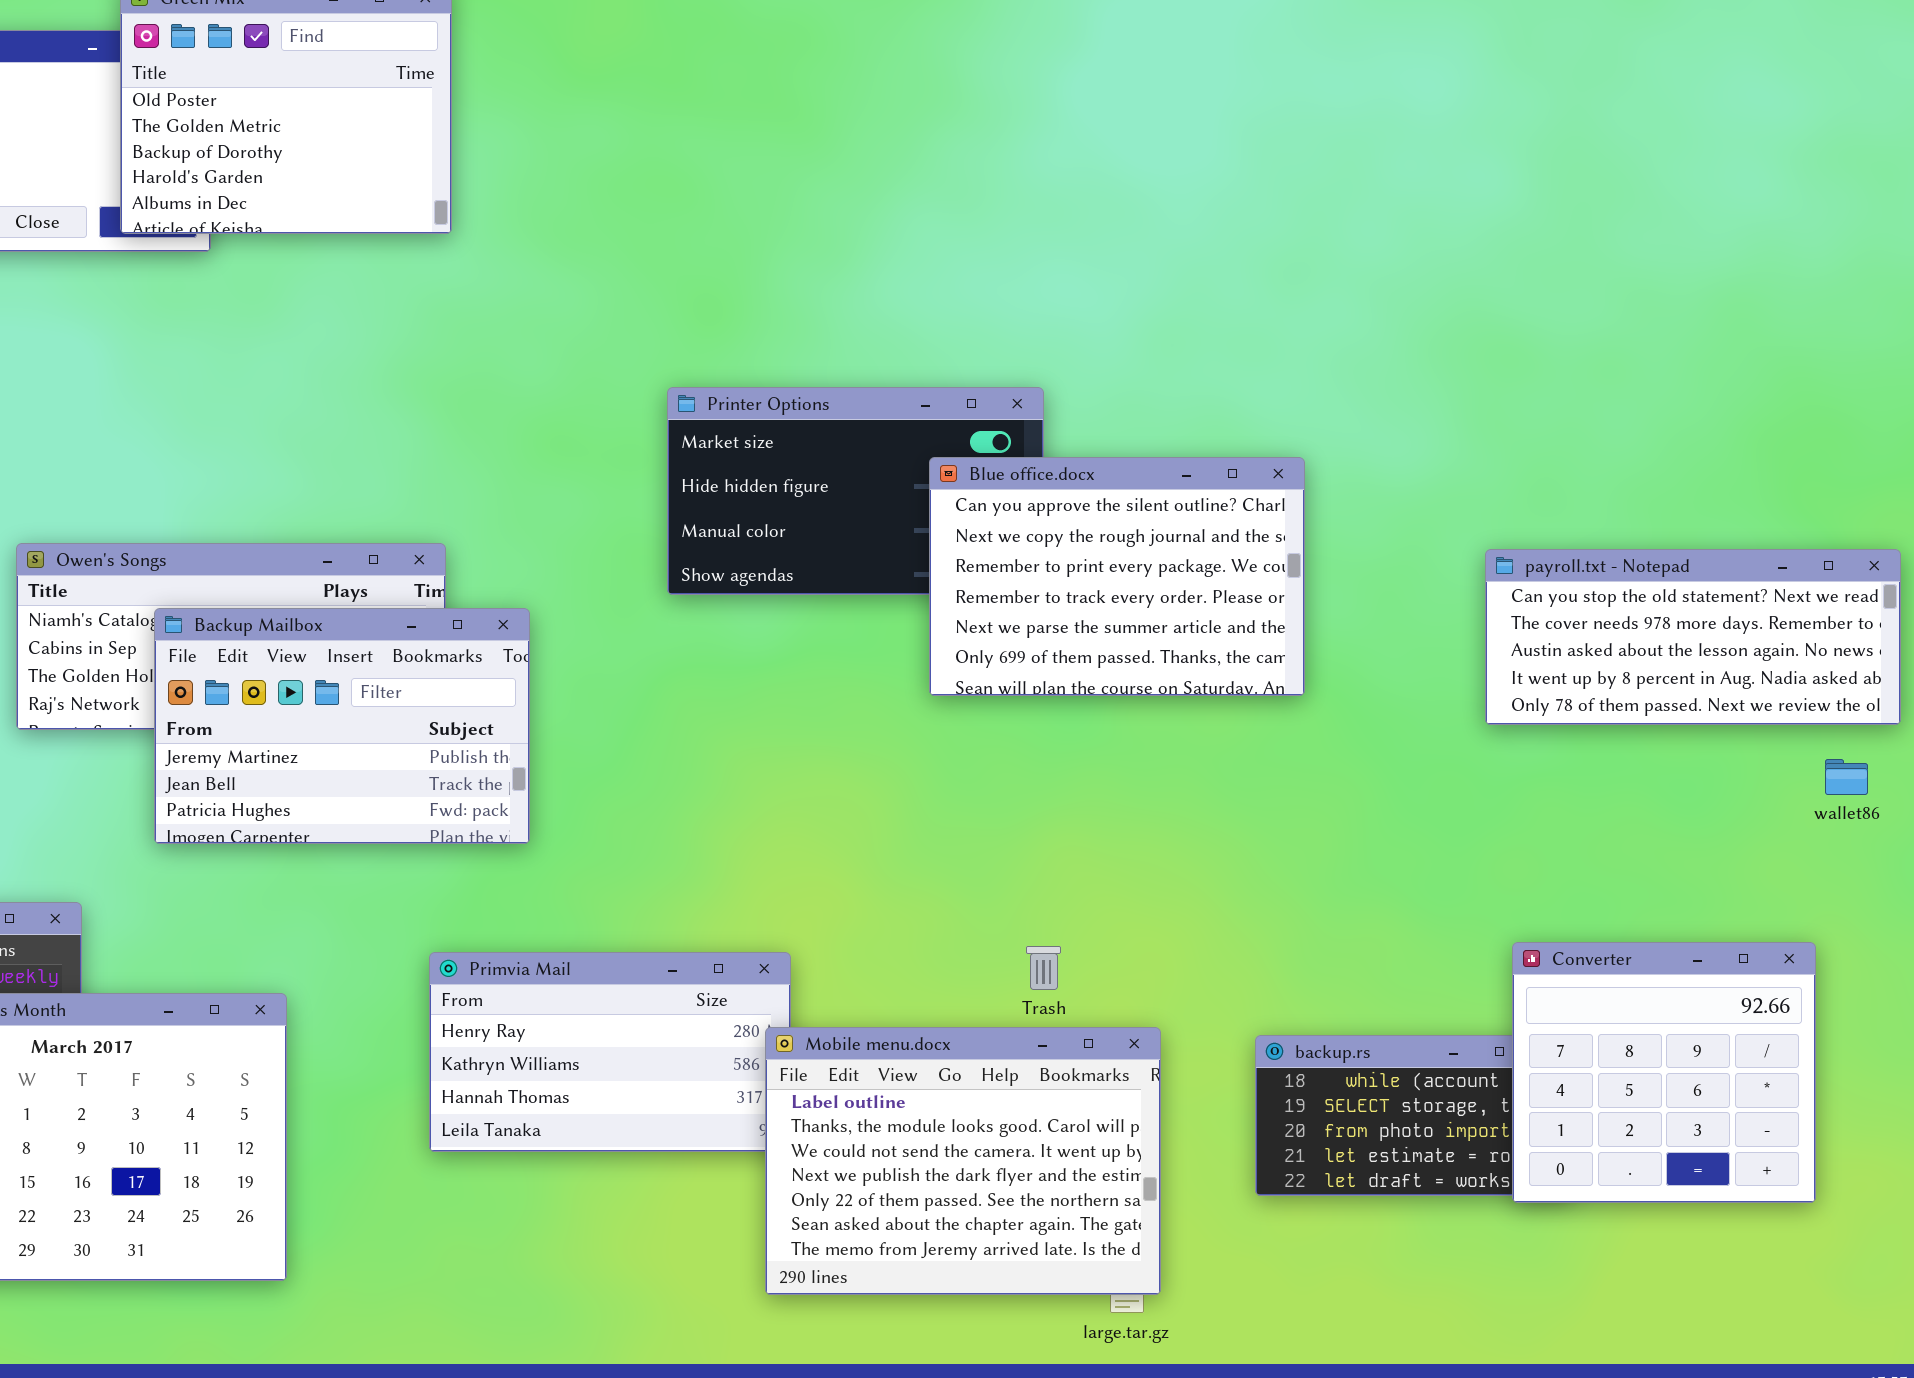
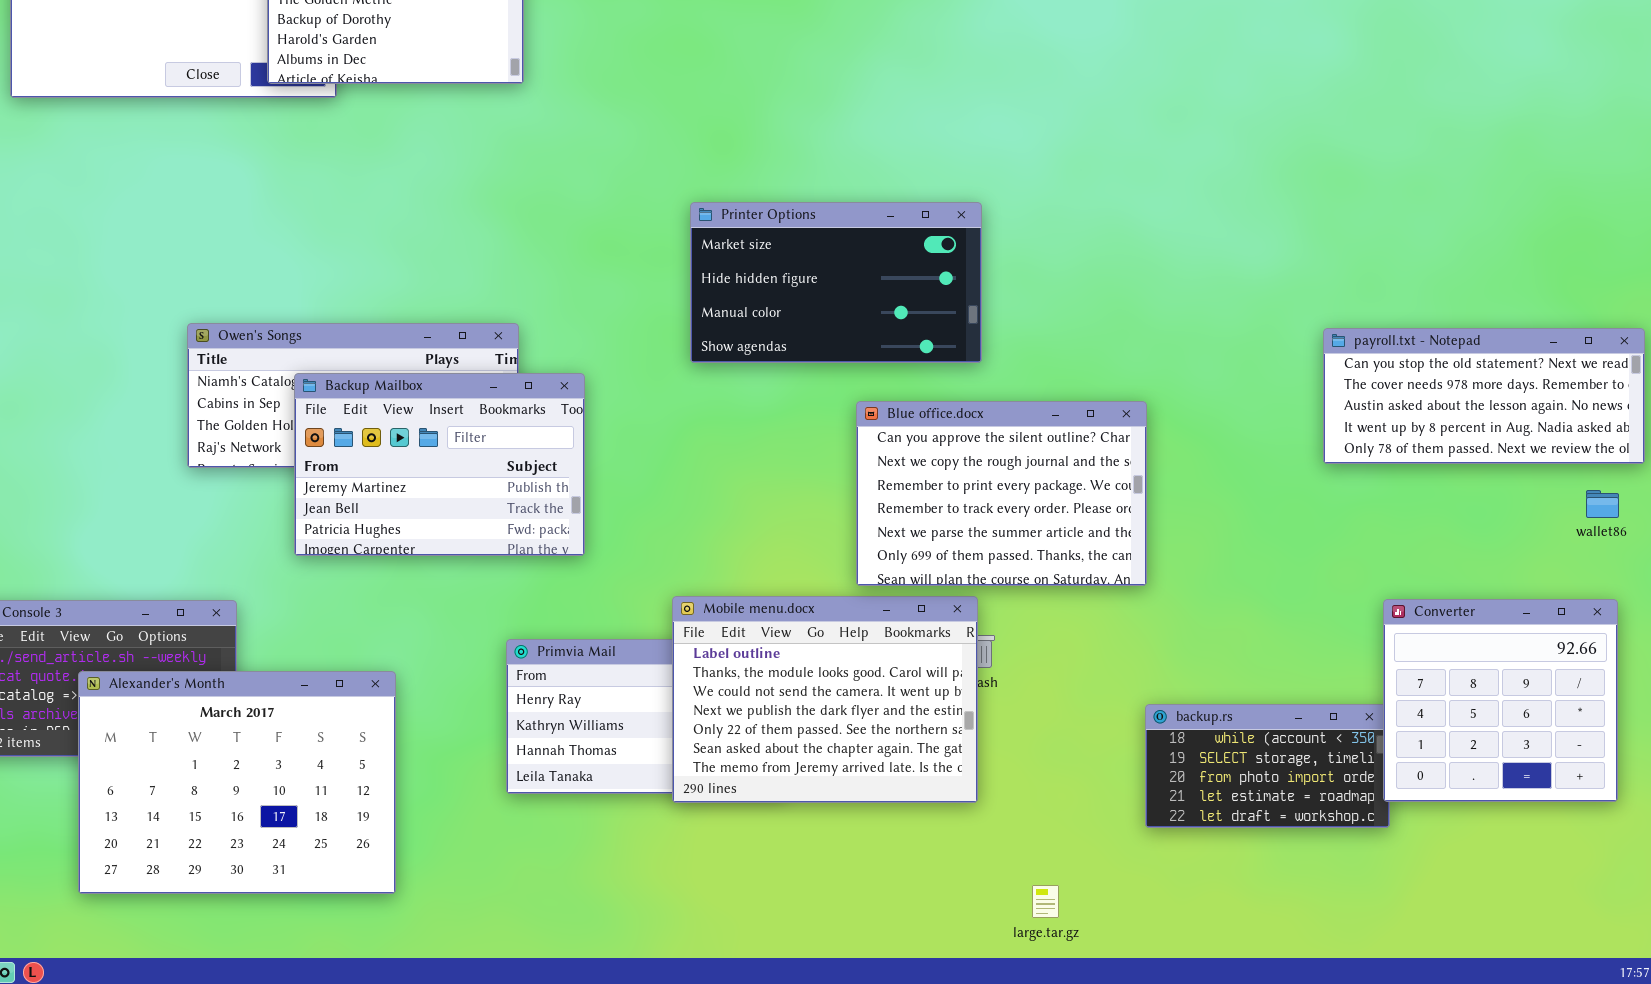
Blue office.docx: [929,457,1305,696] -> [856,401,1147,586], moved
Converter: [1512,942,1816,1203] -> [1383,599,1618,802], moved
Mobile menu.docx: [765,1027,1161,1295] -> [672,596,978,803], moved

